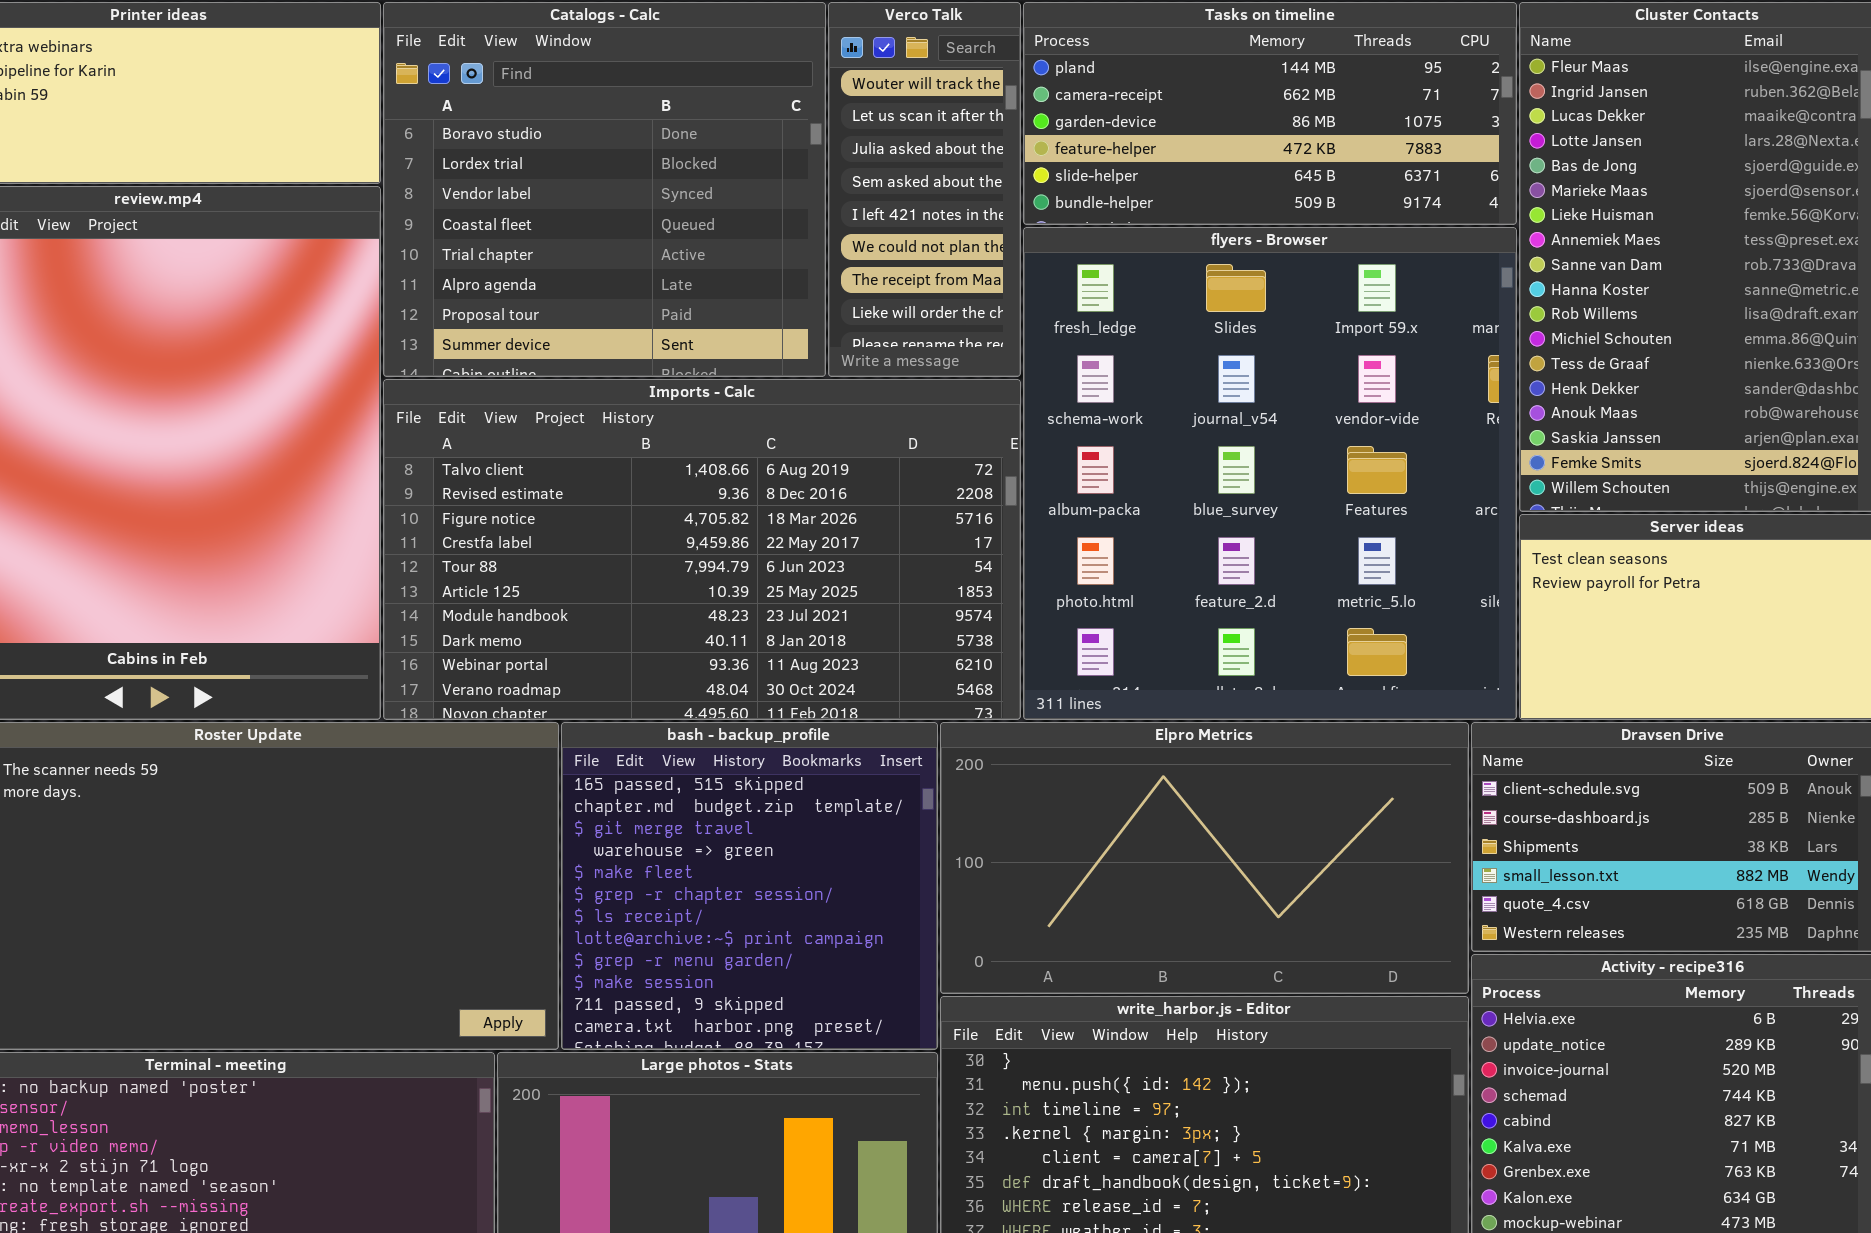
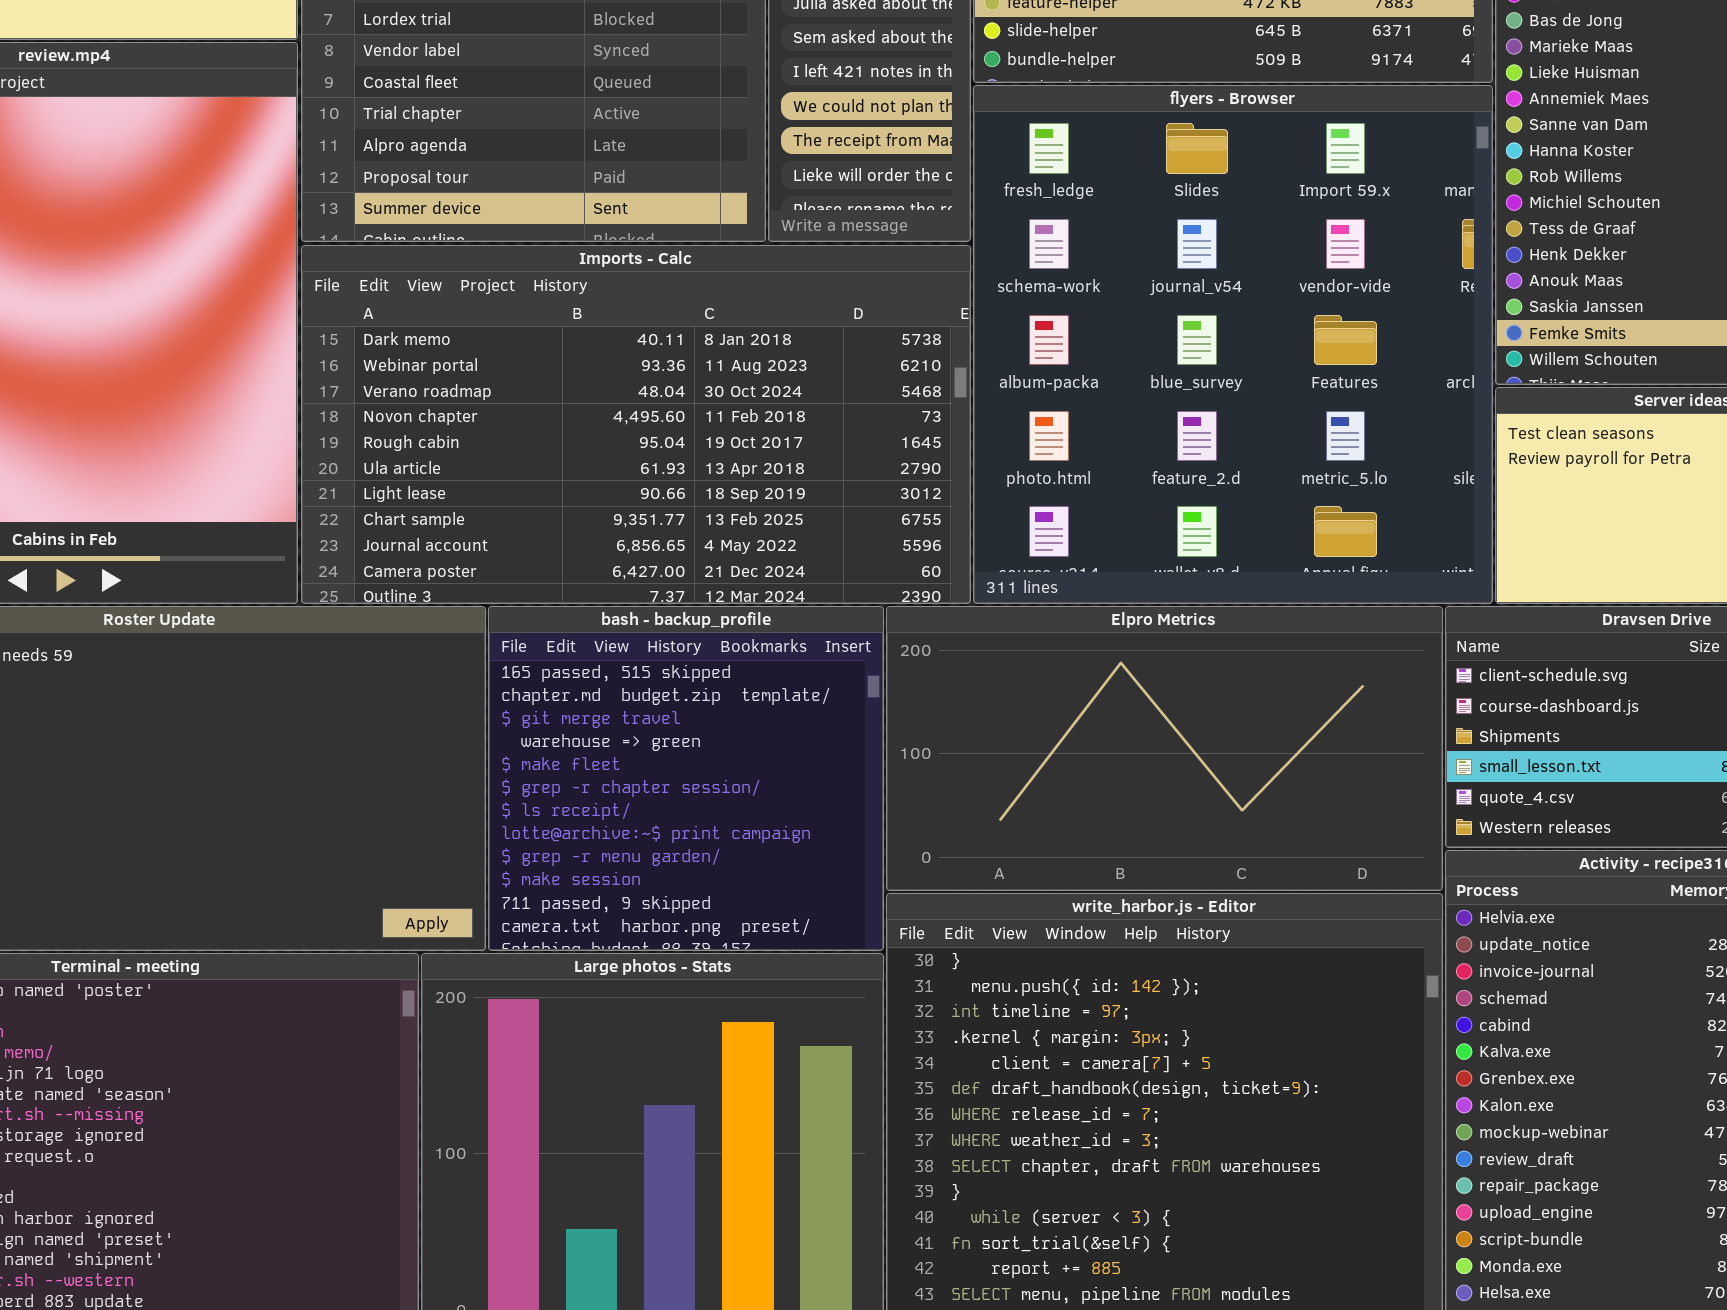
Imports - Calc: [383,379,1021,720] -> [301,245,971,604], scrolled down 7 rows

